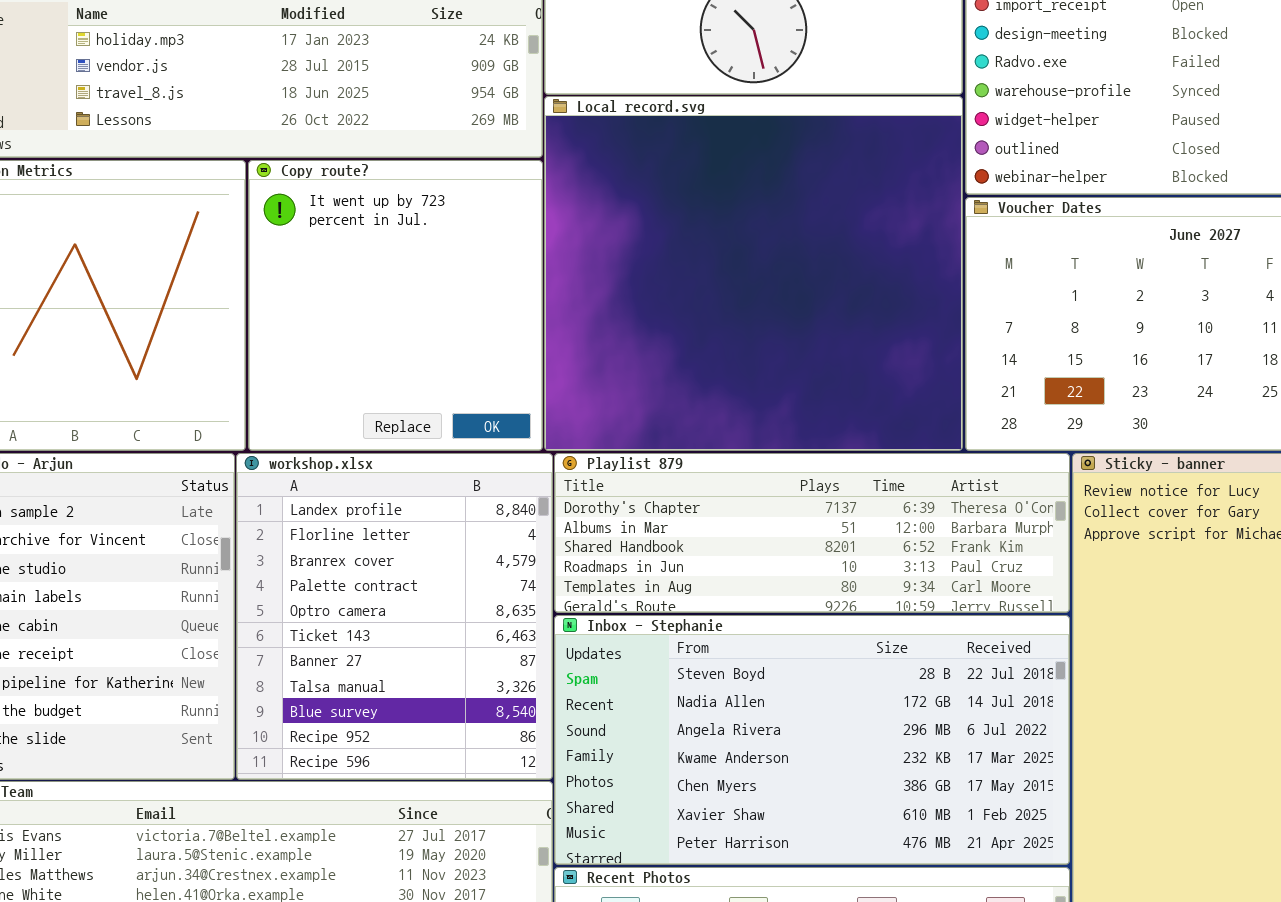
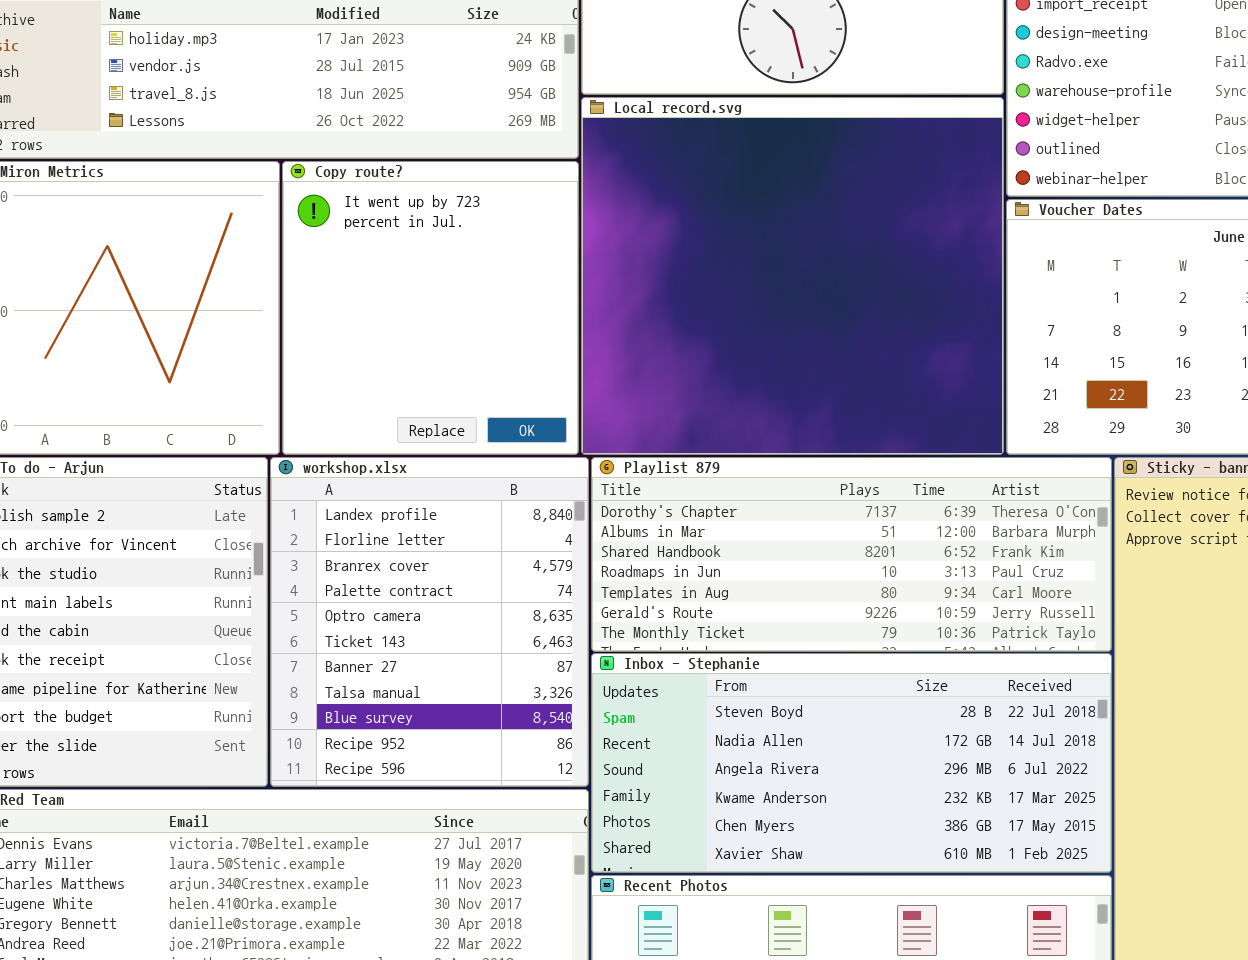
Playlist 879: [554,453,1070,613] -> [591,457,1112,652], resized
Inbox - Stephanie: [554,615,1070,865] -> [591,653,1112,873], resized

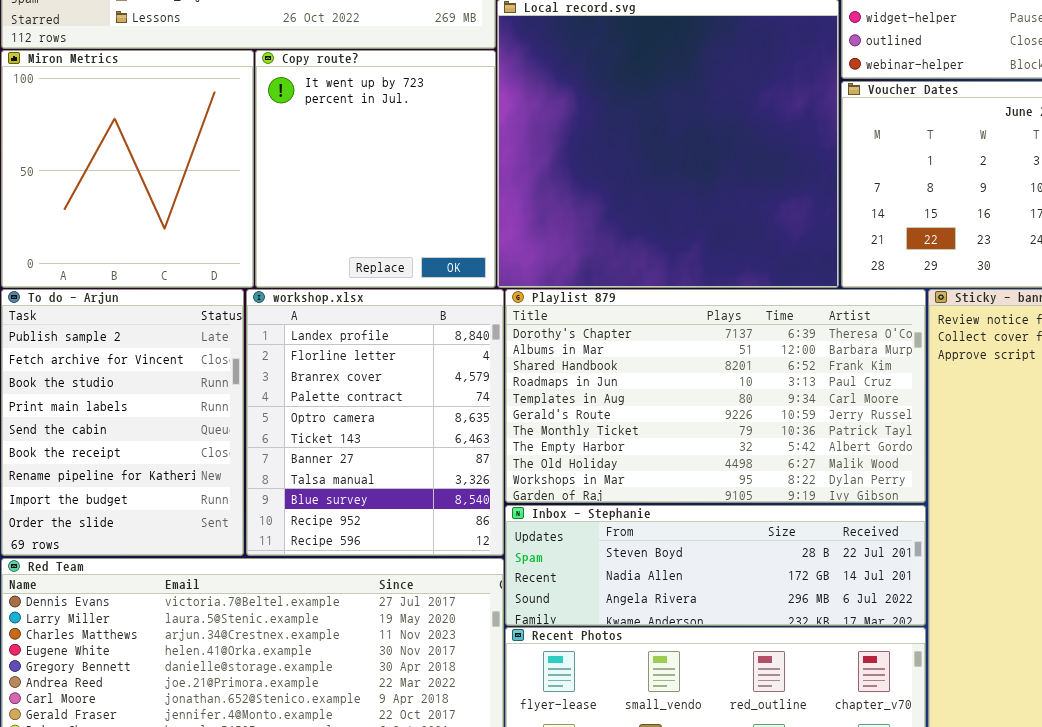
Playlist 879: [591,457,1112,652] -> [505,289,926,503], resized
Inbox - Stephanie: [591,653,1112,873] -> [505,505,926,626], resized

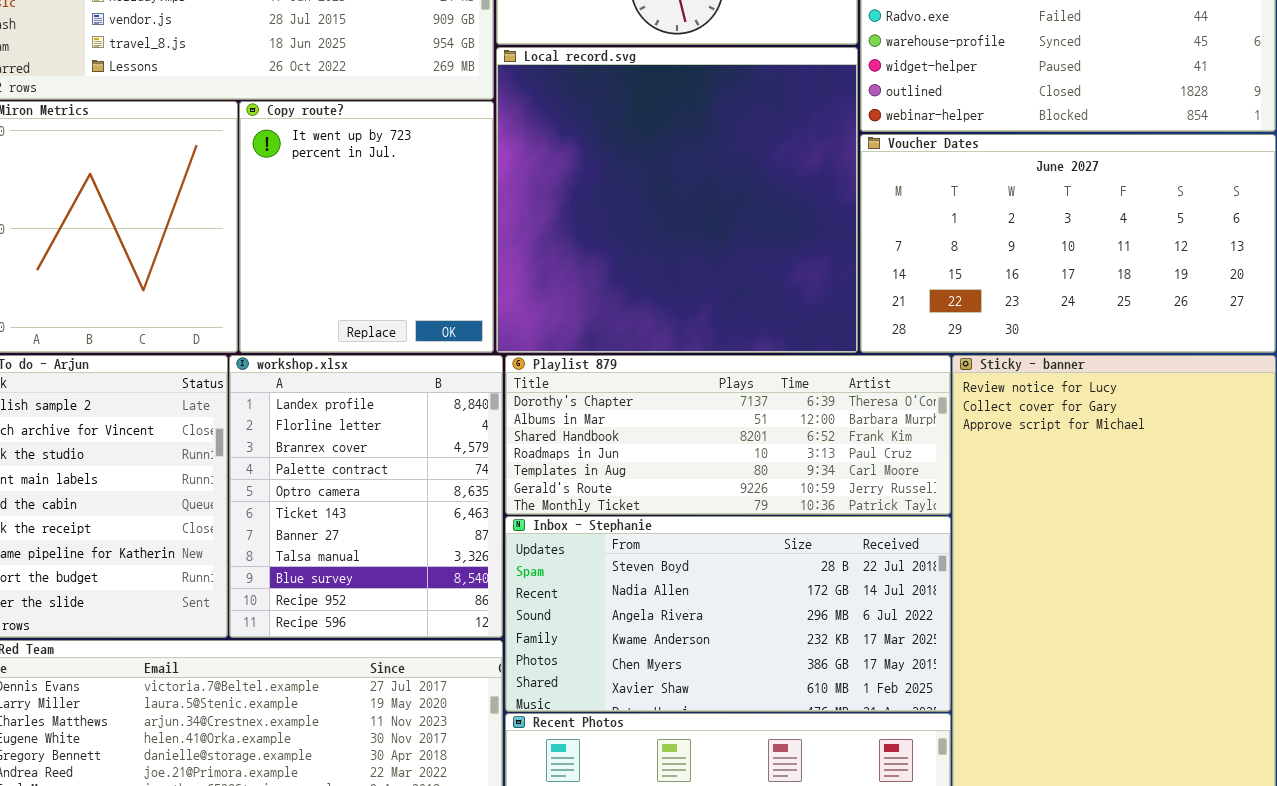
Playlist 879: [505,289,926,503] -> [505,355,951,515], resized
Inbox - Stephanie: [505,505,926,626] -> [505,516,951,712], resized

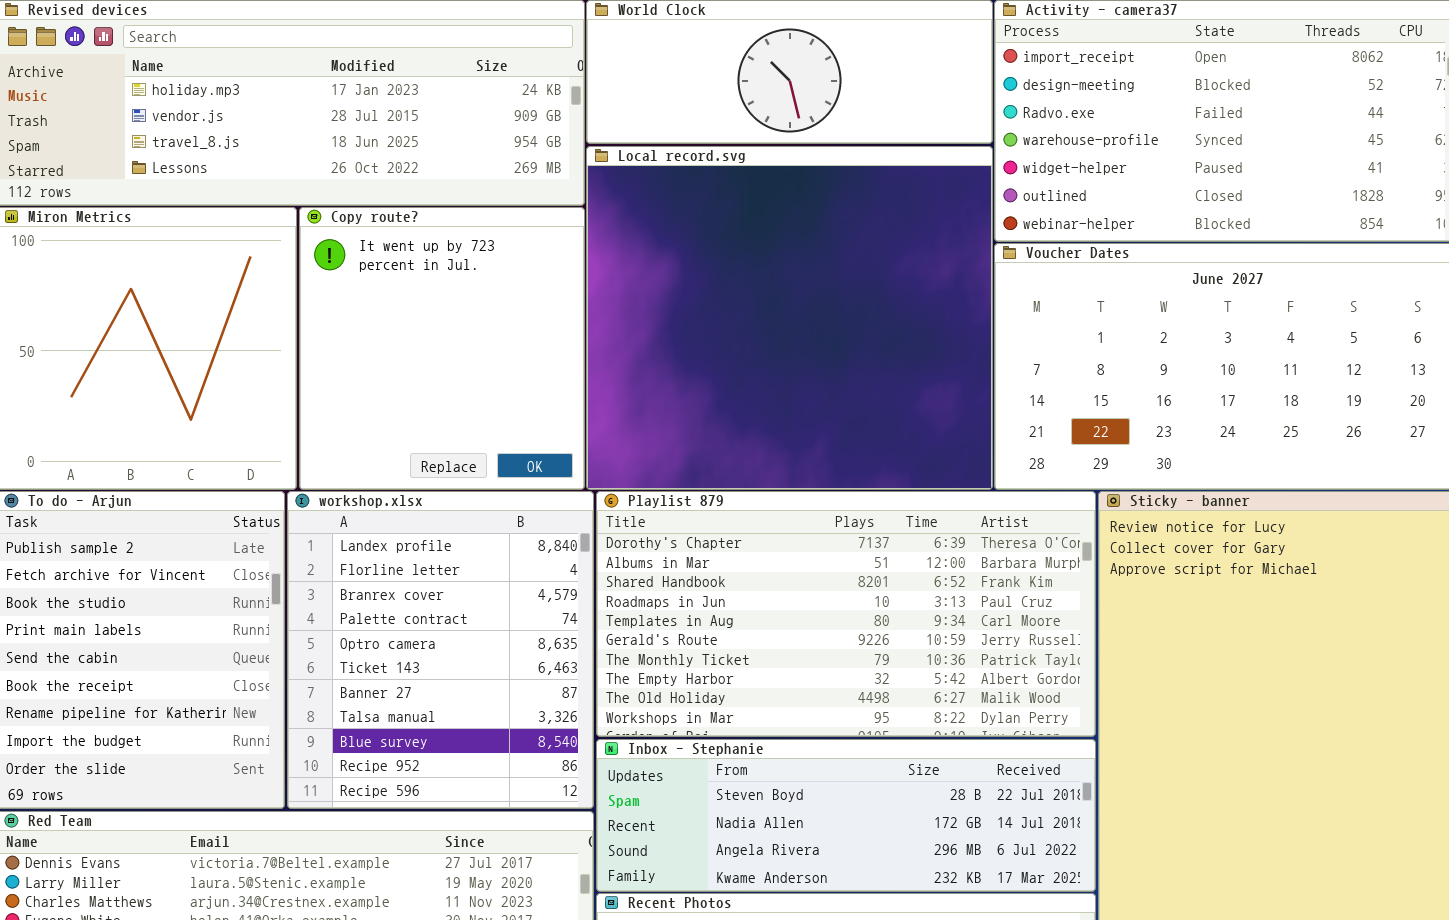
Playlist 879: [505,355,951,515] -> [596,491,1096,737], resized
Inbox - Stephanie: [505,516,951,712] -> [596,739,1096,892], resized

